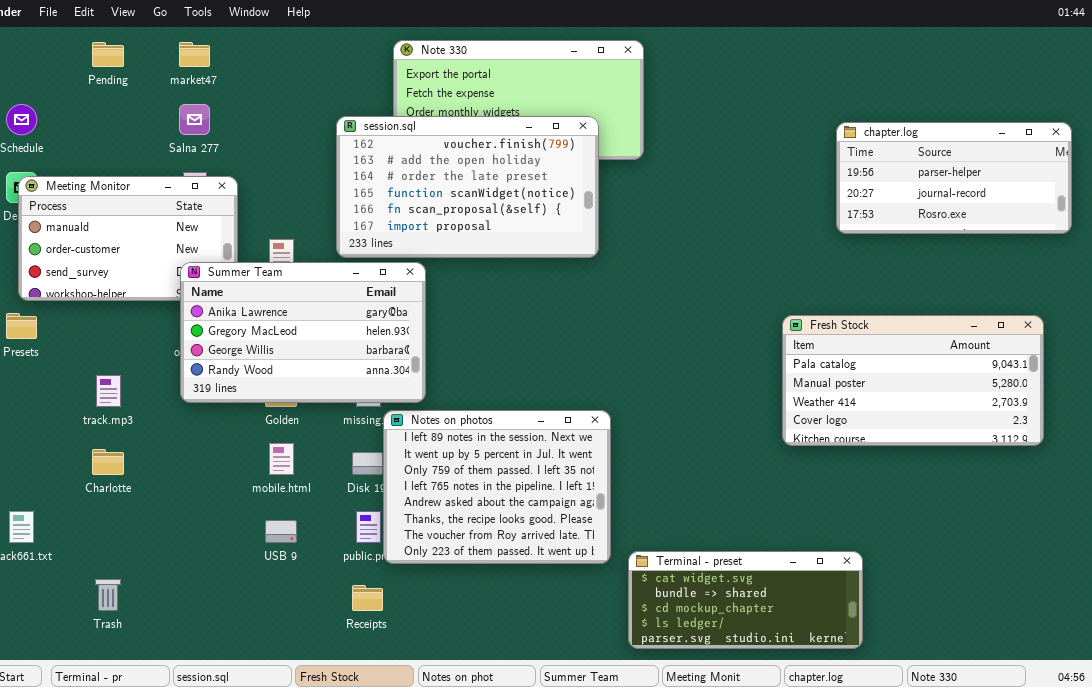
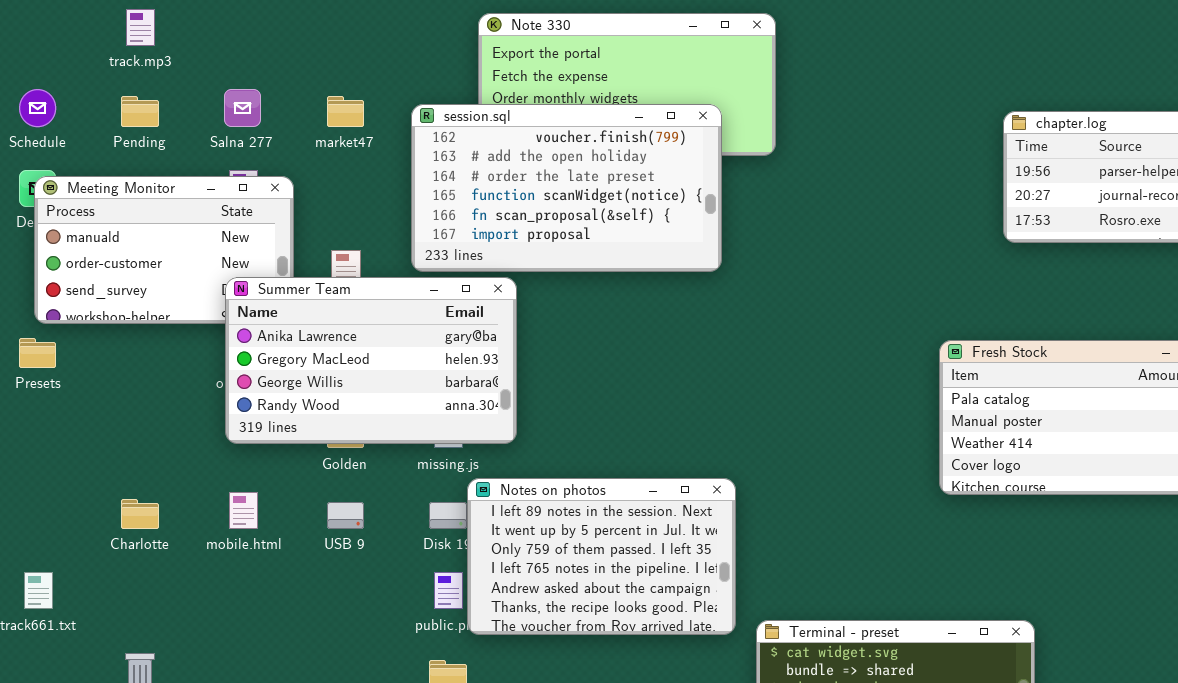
Pending: [92,42,124,67] -> [121,96,159,127], moved
market47: [179,42,210,67] -> [327,96,364,127], moved
track.mp3: [96,375,121,407] -> [126,9,155,46], moved
Notes on photos: [383,410,611,564] -> [467,478,736,635], resized
mobile.html: [269,443,294,475] -> [229,492,258,529], moved
USB 9: [265,520,297,543] -> [327,502,364,529], moved

